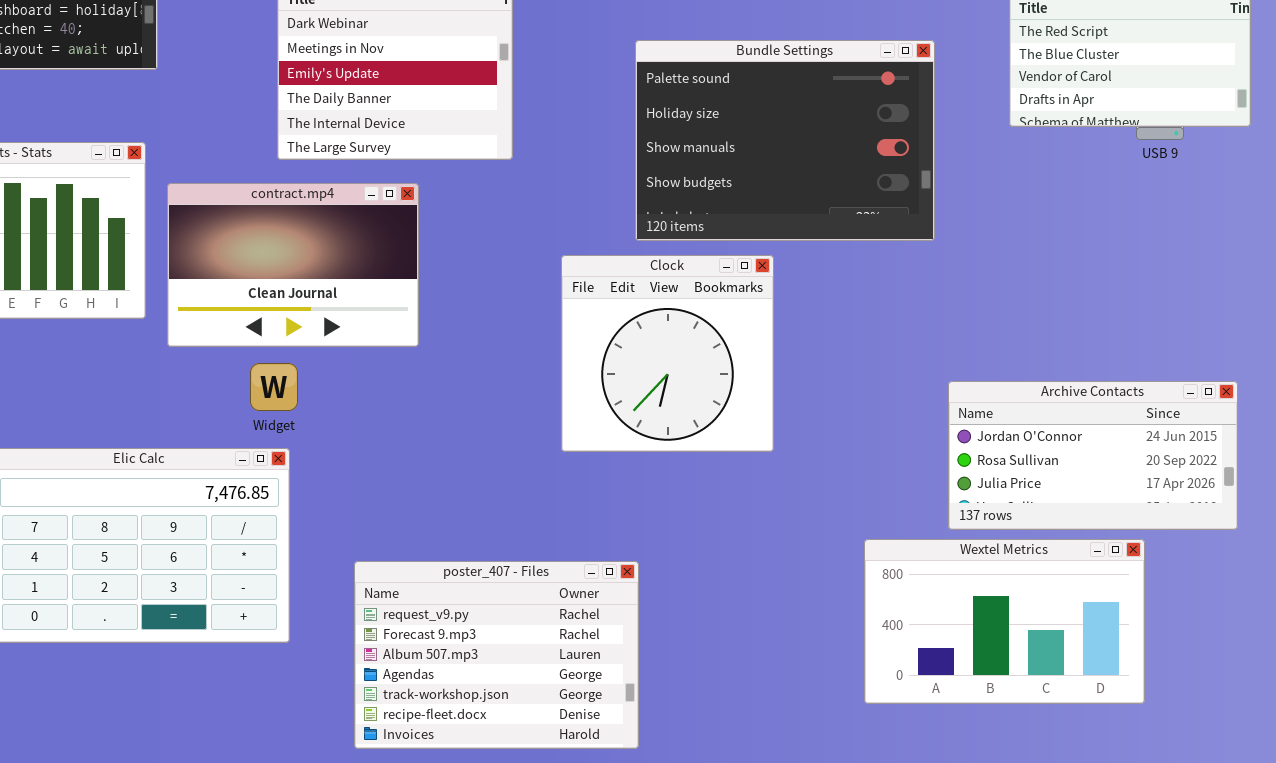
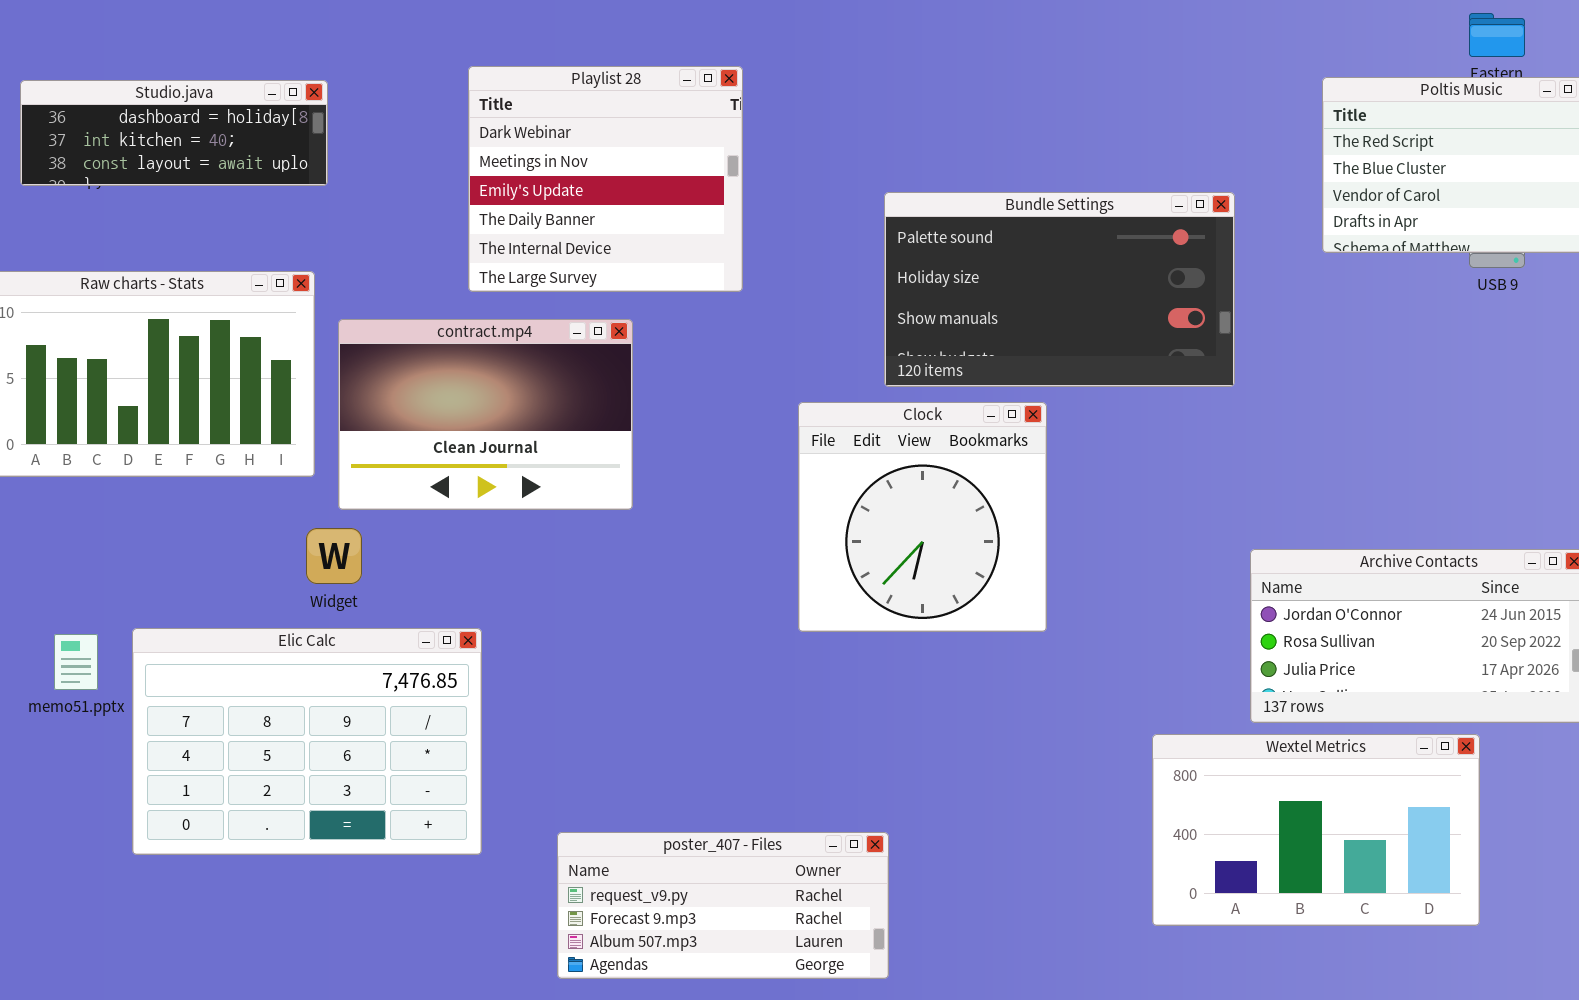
Bundle Settings: [635,40,935,241] -> [884,192,1235,387], resized
Widget: [250,363,298,411] -> [306,528,362,584], moved
poster_407 - Files: [354,561,639,749] -> [557,832,889,979], resized

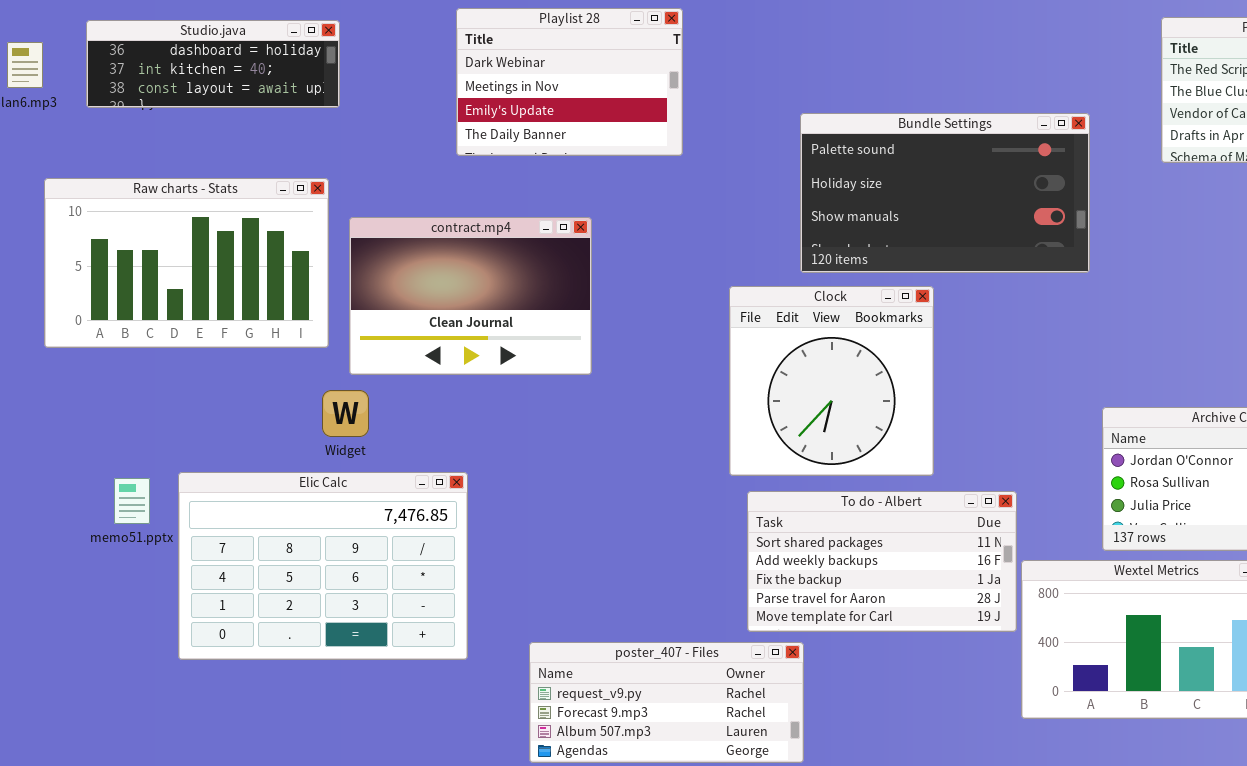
Playlist 28: [468,66,743,292] -> [456,8,683,156], resized
To do - Albert: none -> [747,491,1017,632], opened

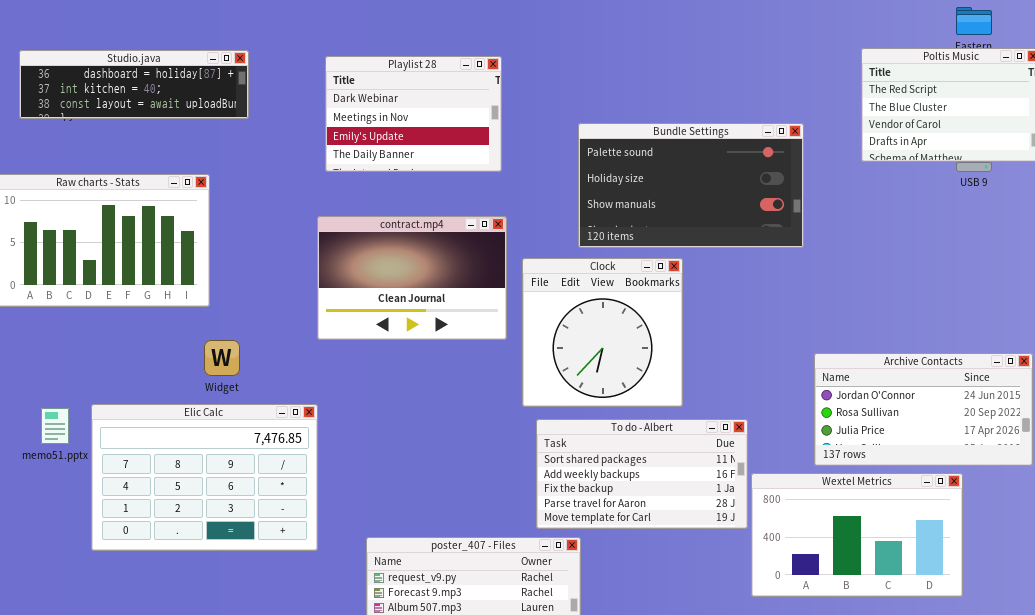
Playlist 28: [456,8,683,156] -> [325,56,502,172], moved
Studio.java: [86,20,340,108] -> [19,50,249,119], resized
contract.mp4: [349,217,592,375] -> [317,216,507,340], moved

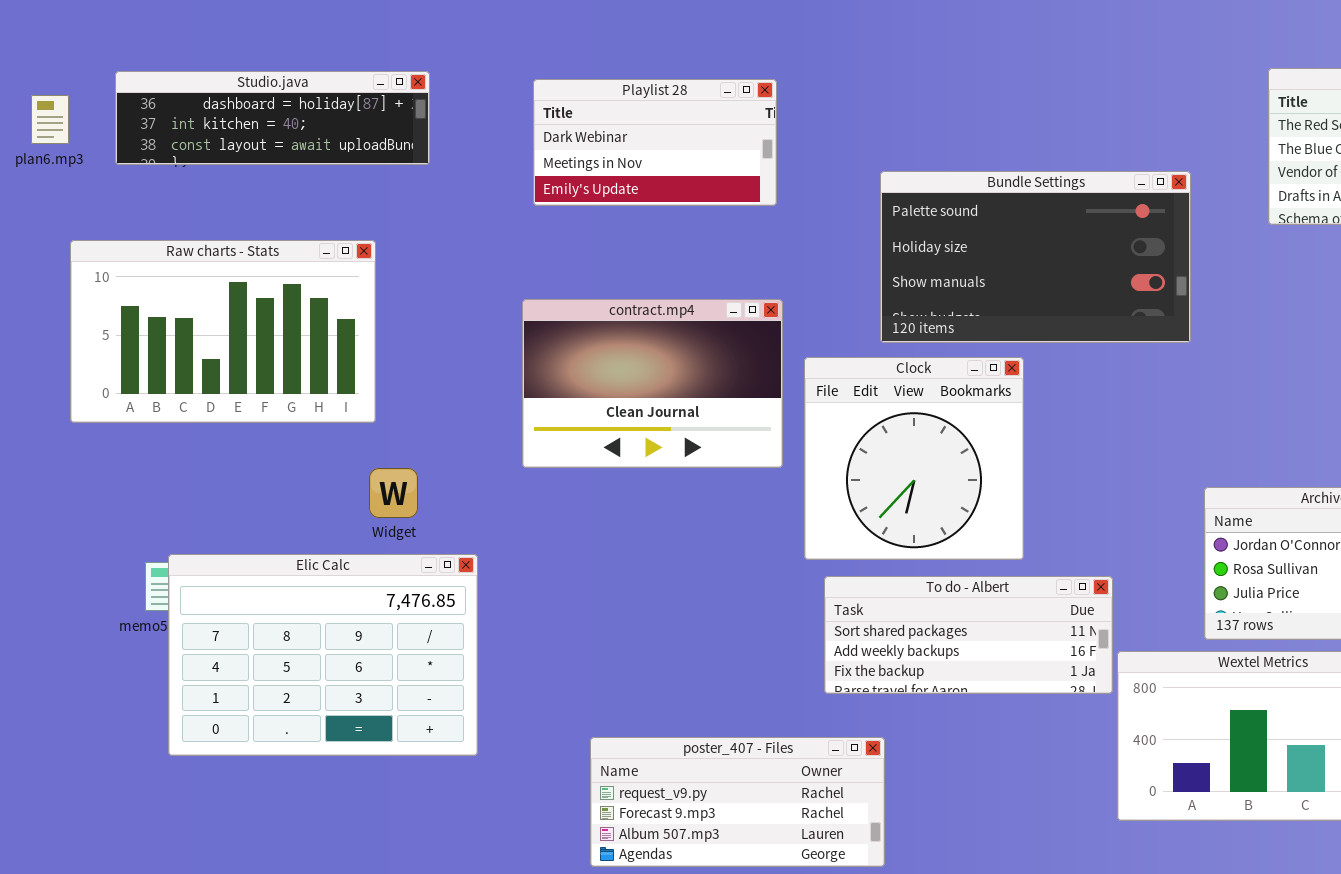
Playlist 28: [325,56,502,172] -> [533,79,777,206], resized
Elic Calc: [91,404,318,551] -> [168,554,478,756], moved
To do - Albert: [536,419,748,529] -> [824,576,1113,694], resized

